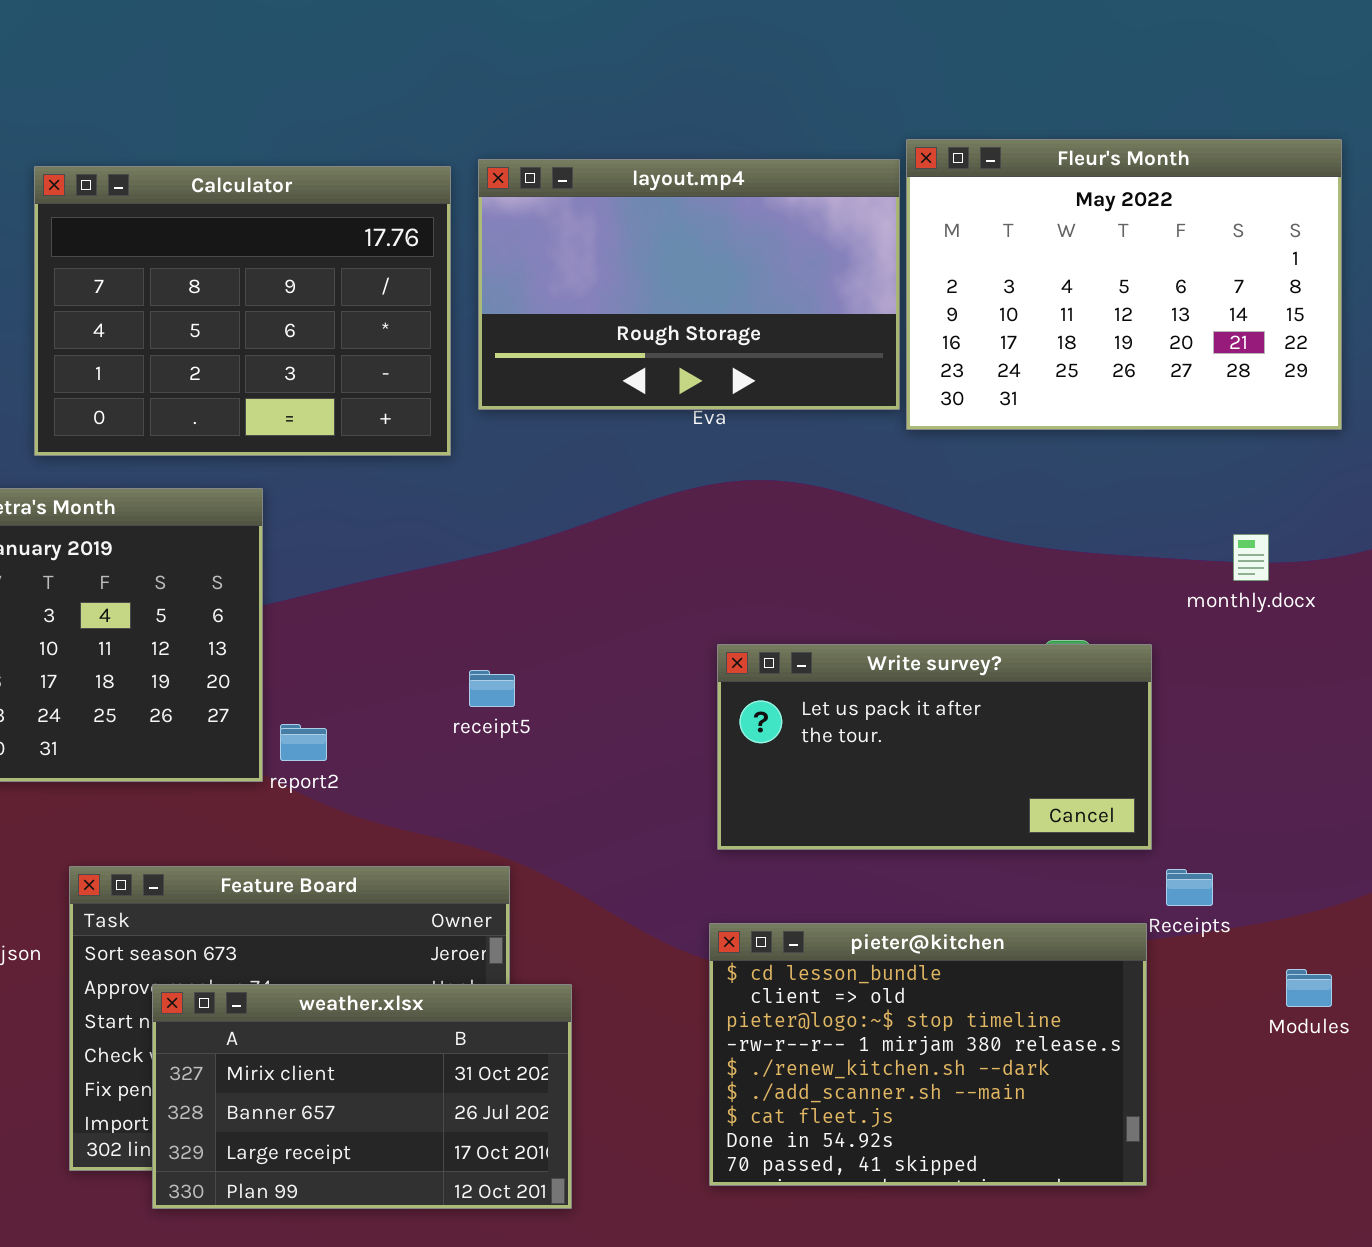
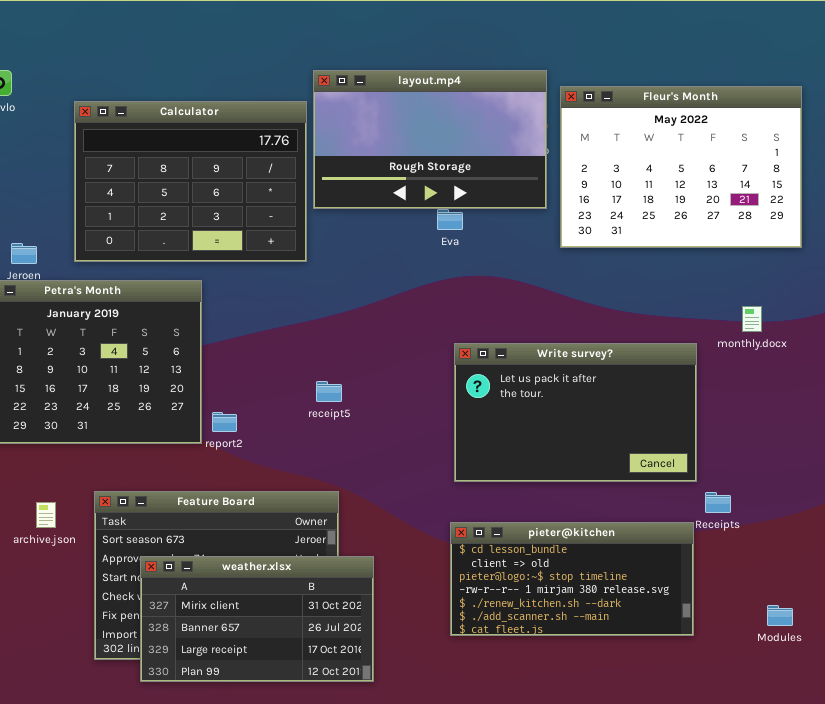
layout.mp4: [478,159,900,410] -> [313,70,547,209], moved
Write survey?: [717,644,1152,850] -> [454,343,697,482], resized
pieter@kitchen: [709,923,1147,1186] -> [450,522,694,636], resized
Modules: [1286,969,1332,1007] -> [767,605,793,626], moved

